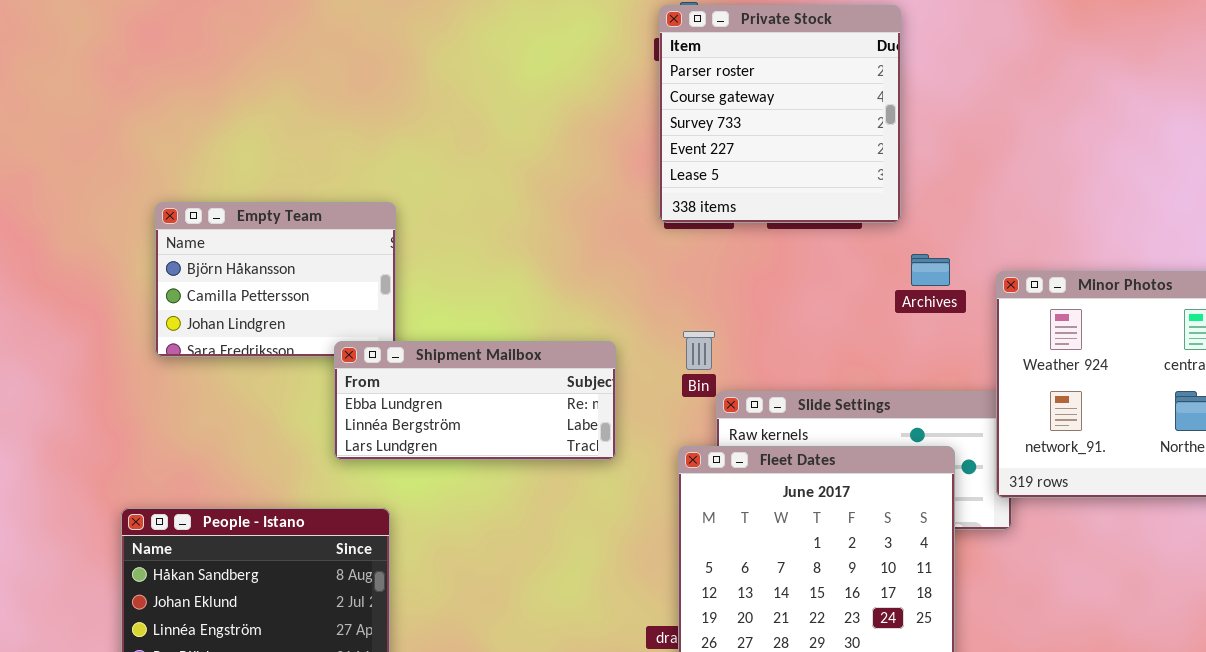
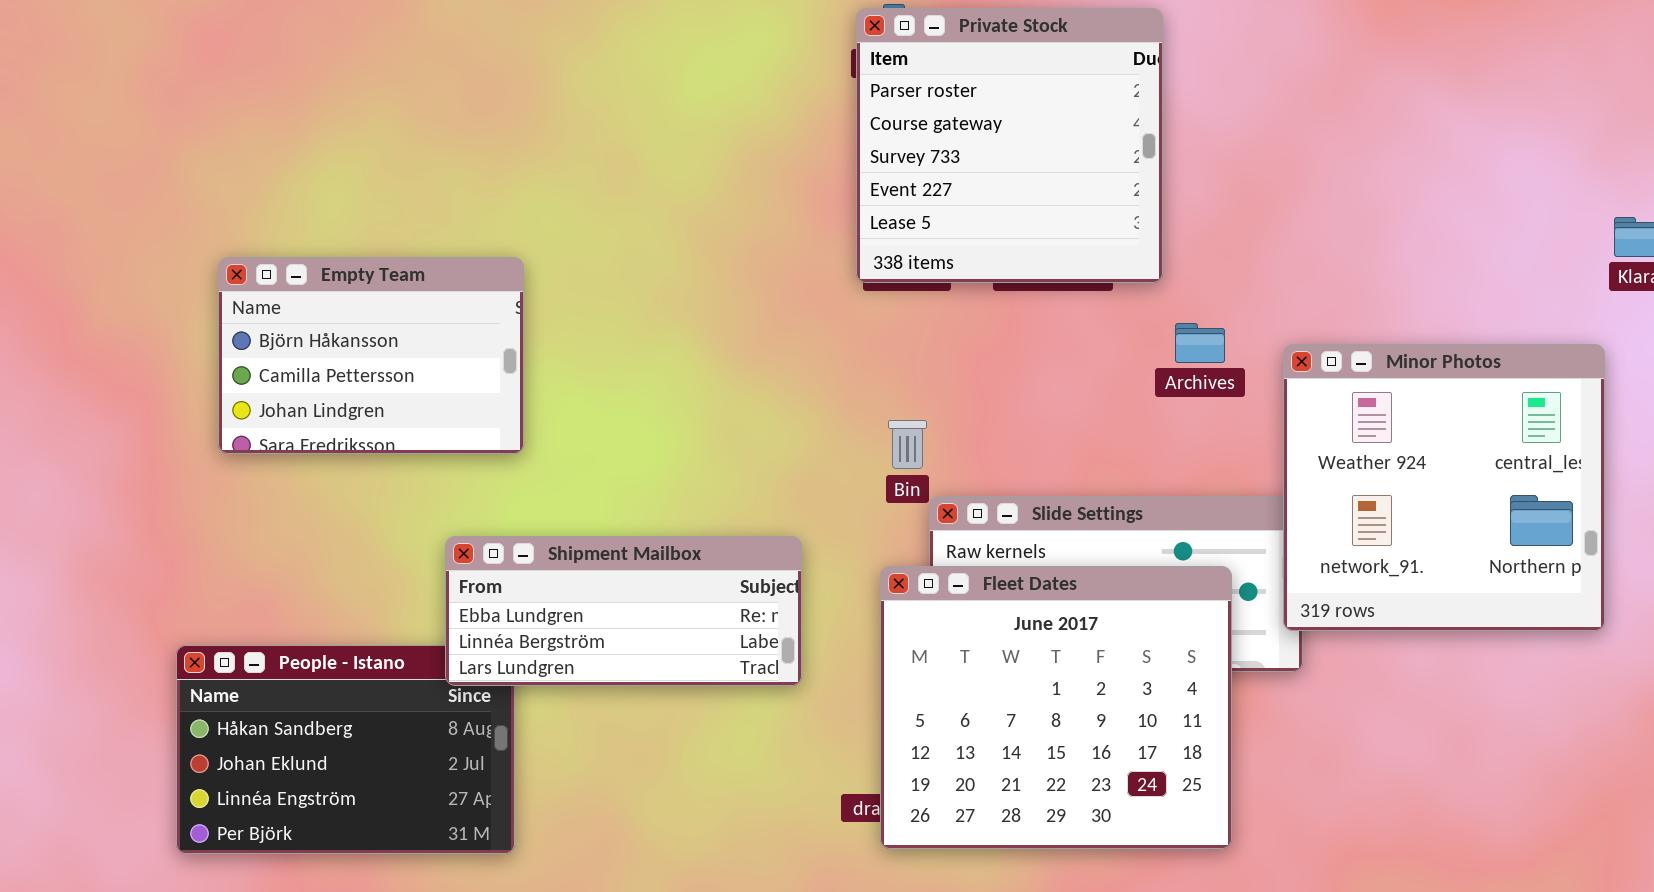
Shipment Mailbox: [334,341,616,460] -> [445,536,802,686], moved

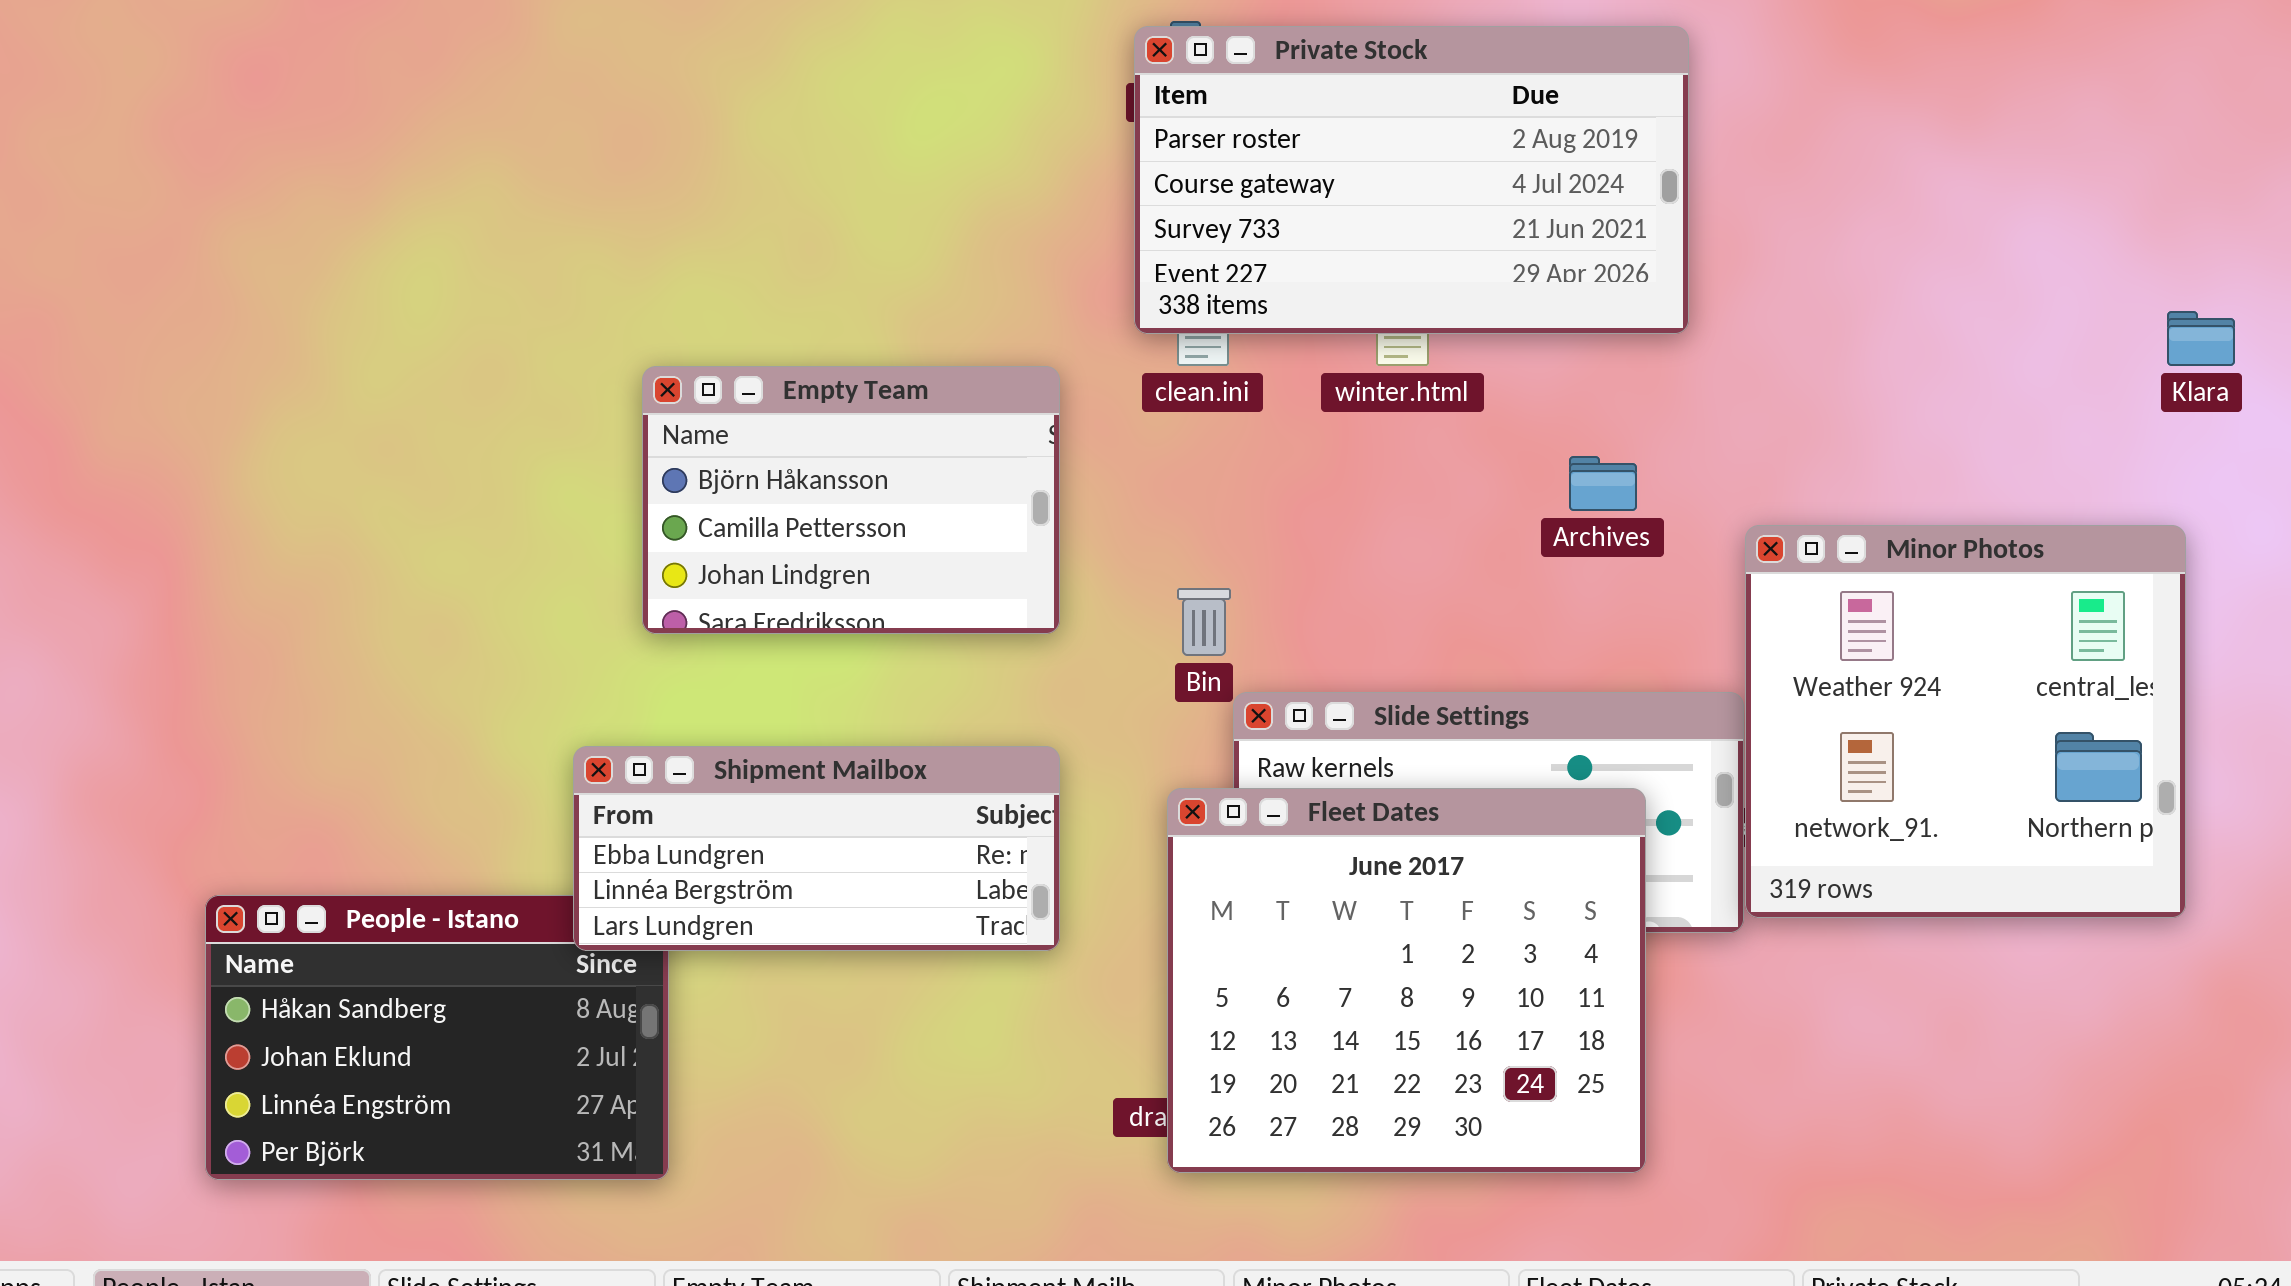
Private Stock: [856,8,1163,283] -> [1134,26,1689,334], resized
Empty Team: [218,257,524,454] -> [642,366,1060,634], moved
Minor Photos: [1283,344,1605,631] -> [1745,525,2186,918], moved

